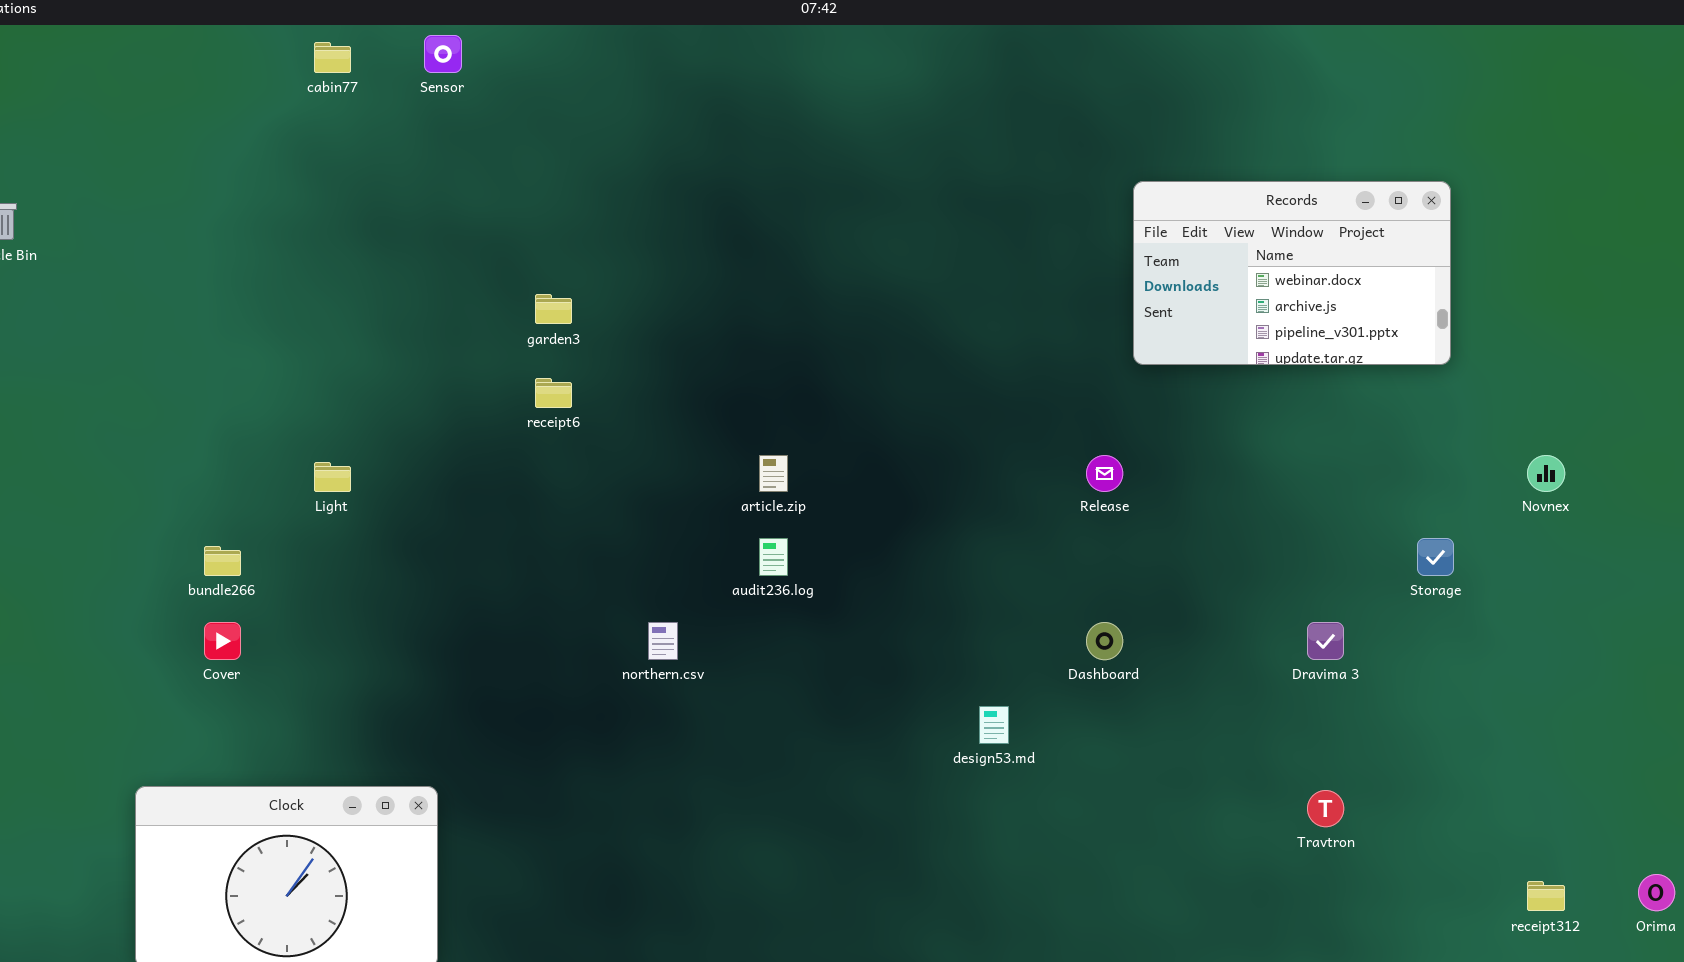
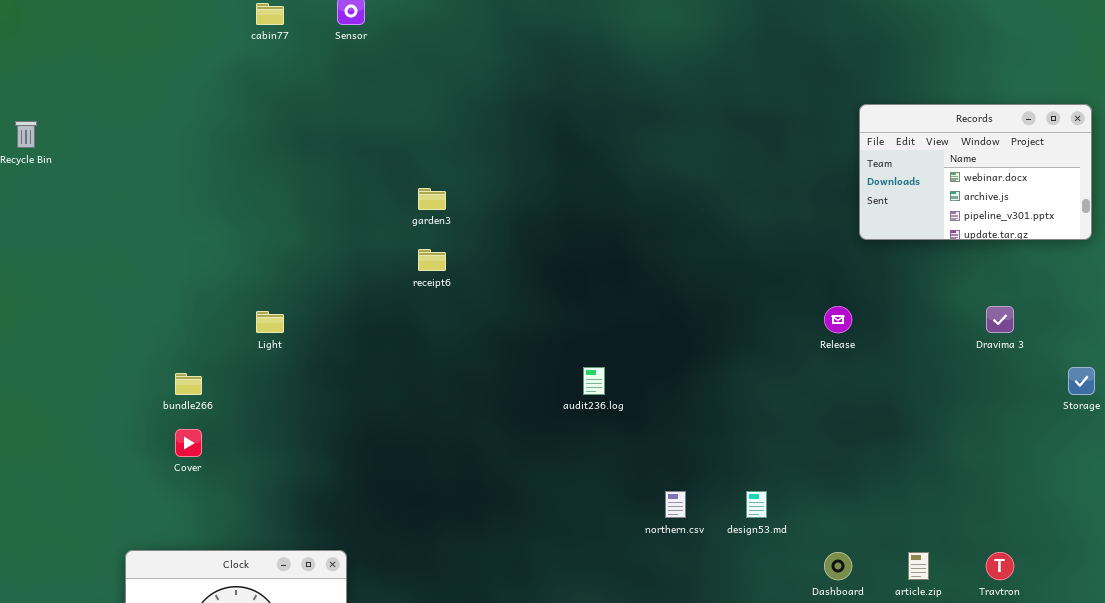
article.zip: [759,455,788,492] -> [908,552,929,580], moved
northern.csv: [648,622,678,660] -> [665,491,686,518], moved
Dashboard: [1086,622,1123,660] -> [824,552,852,580], moved
Dravima 3: [1307,622,1344,660] -> [986,306,1014,333], moved

